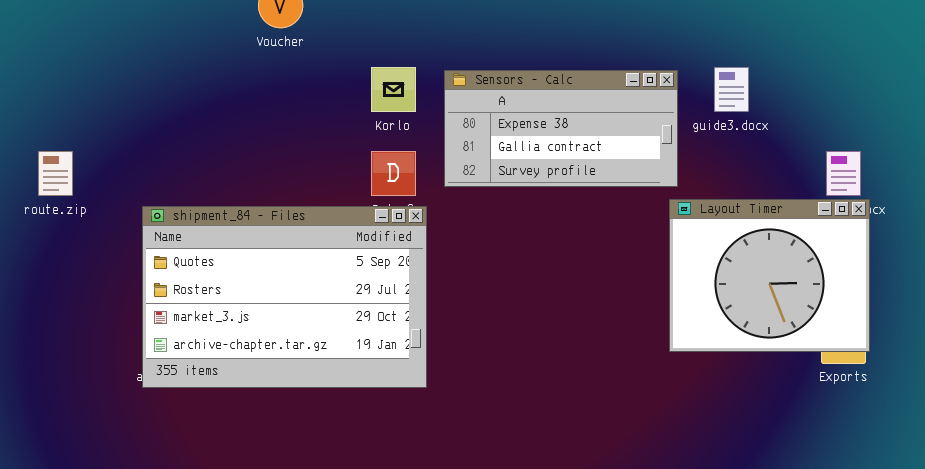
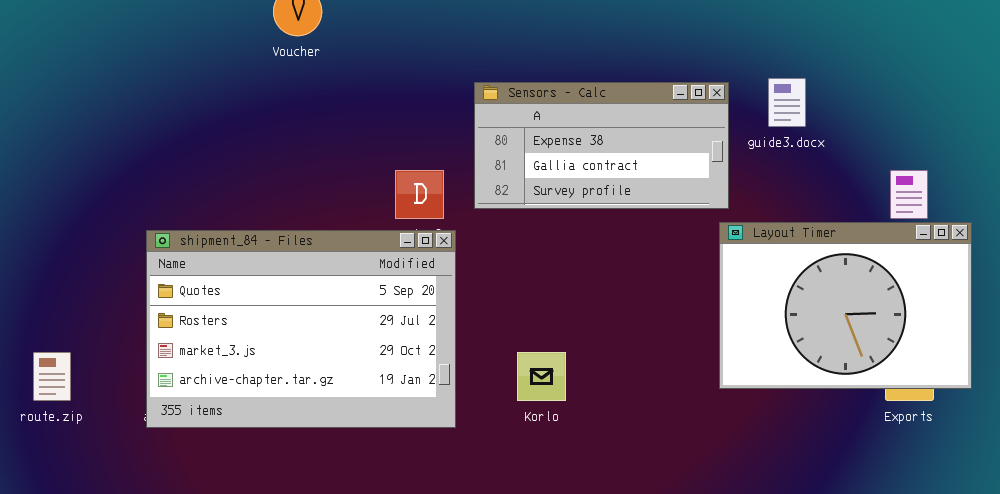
Korlo: [371,67,416,112] -> [517,352,566,401], moved
route.zip: [38,151,73,196] -> [33,352,71,401], moved
Layout Timer: [669,199,870,352] -> [719,222,972,389], resized

